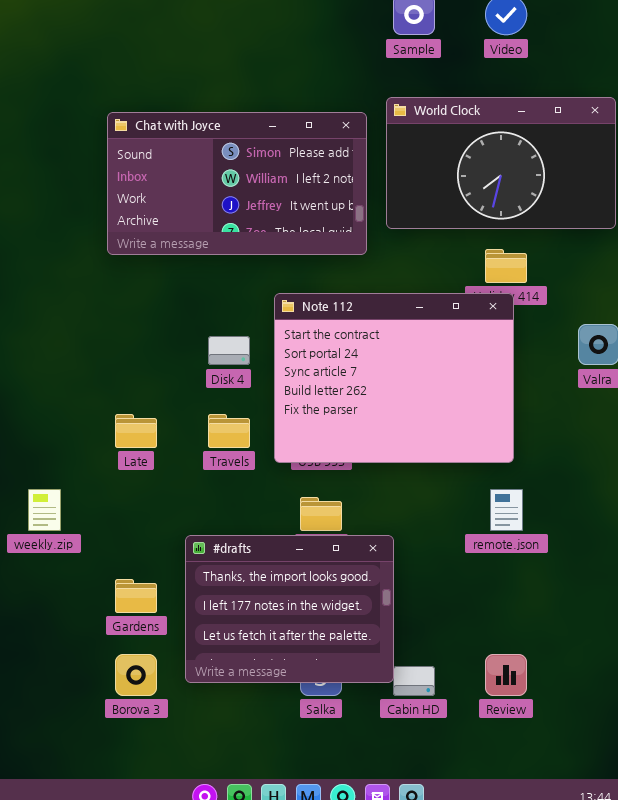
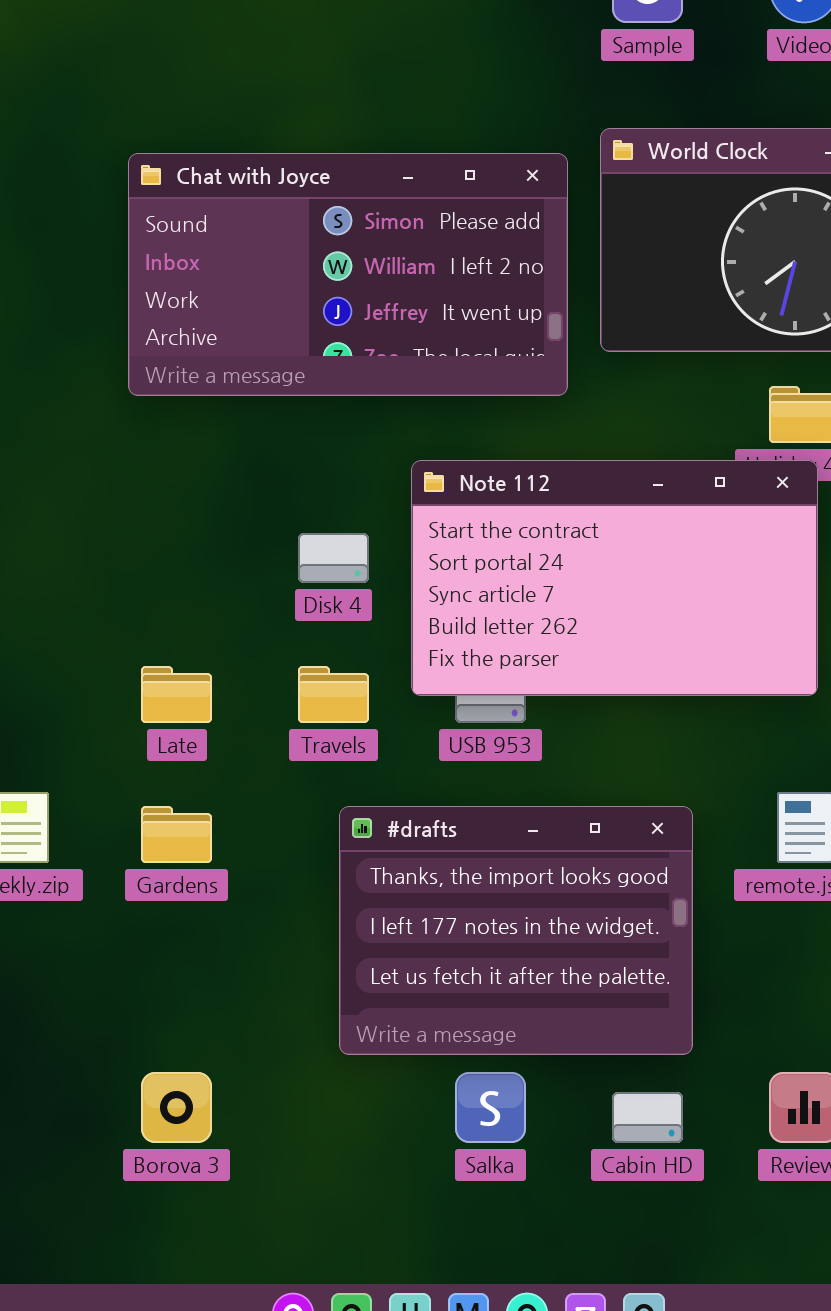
Note 112: [274,293,514,463] -> [411,460,818,696], resized
#drafts: [185,535,394,683] -> [339,806,693,1055], moved
Gardens: [115,579,157,613] -> [141,806,212,863], moved

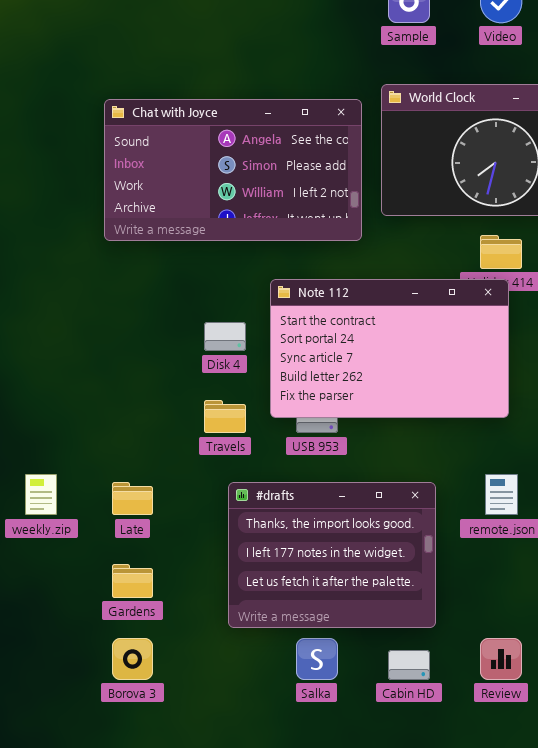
Chat with Joyce: [128,153,568,396] -> [104,99,362,241], scrolled up 1 row
Late: [141,666,212,723] -> [112,482,153,515], moved
Gardens: [141,806,212,863] -> [112,564,153,598], moved

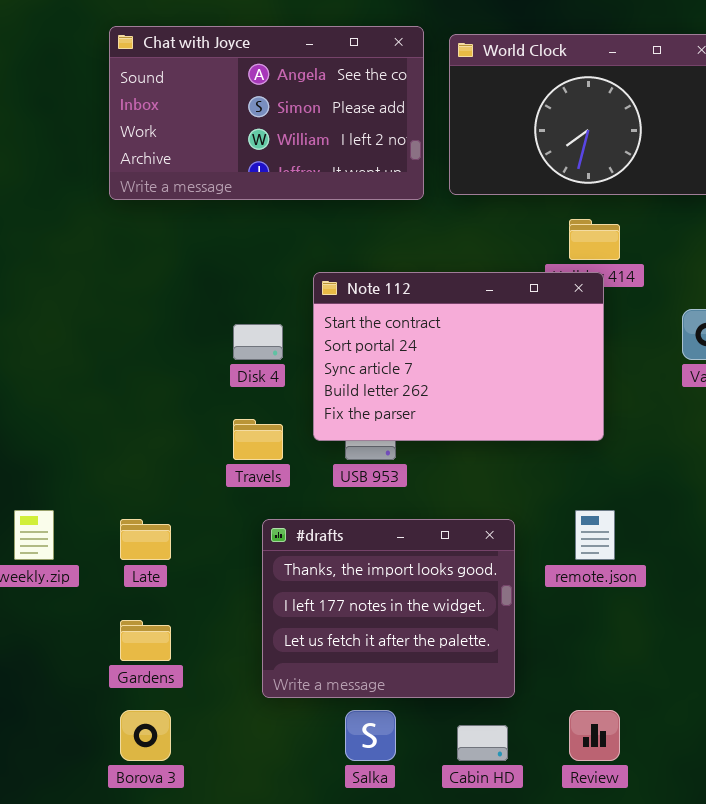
Chat with Joyce: [104,99,362,241] -> [109,26,424,200], moved

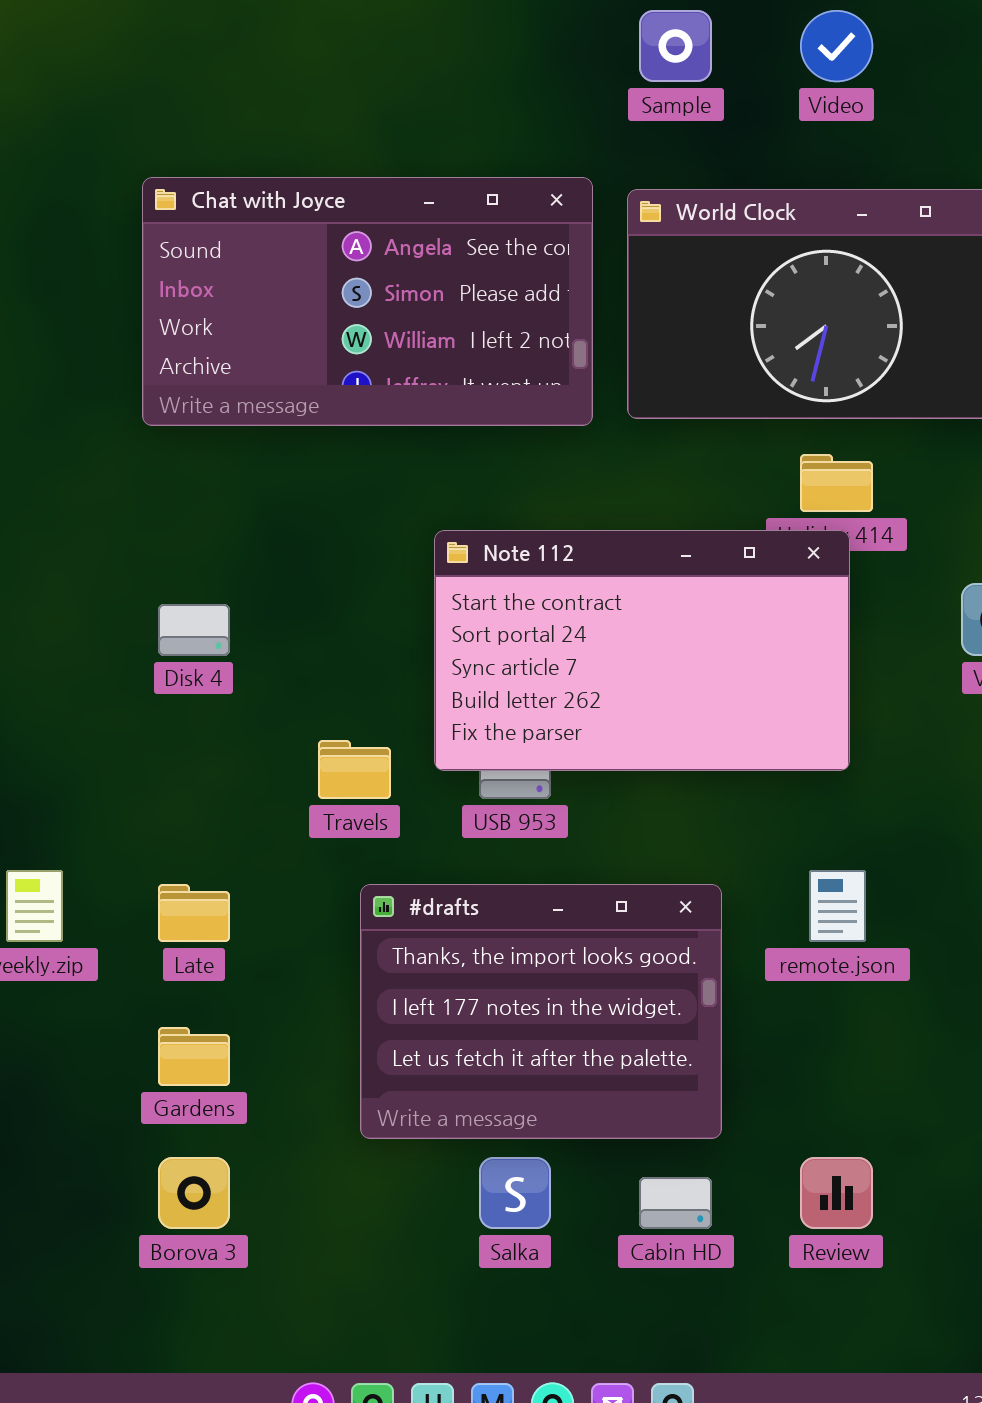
Disk 4: [233,324,283,360] -> [158,604,230,656], moved

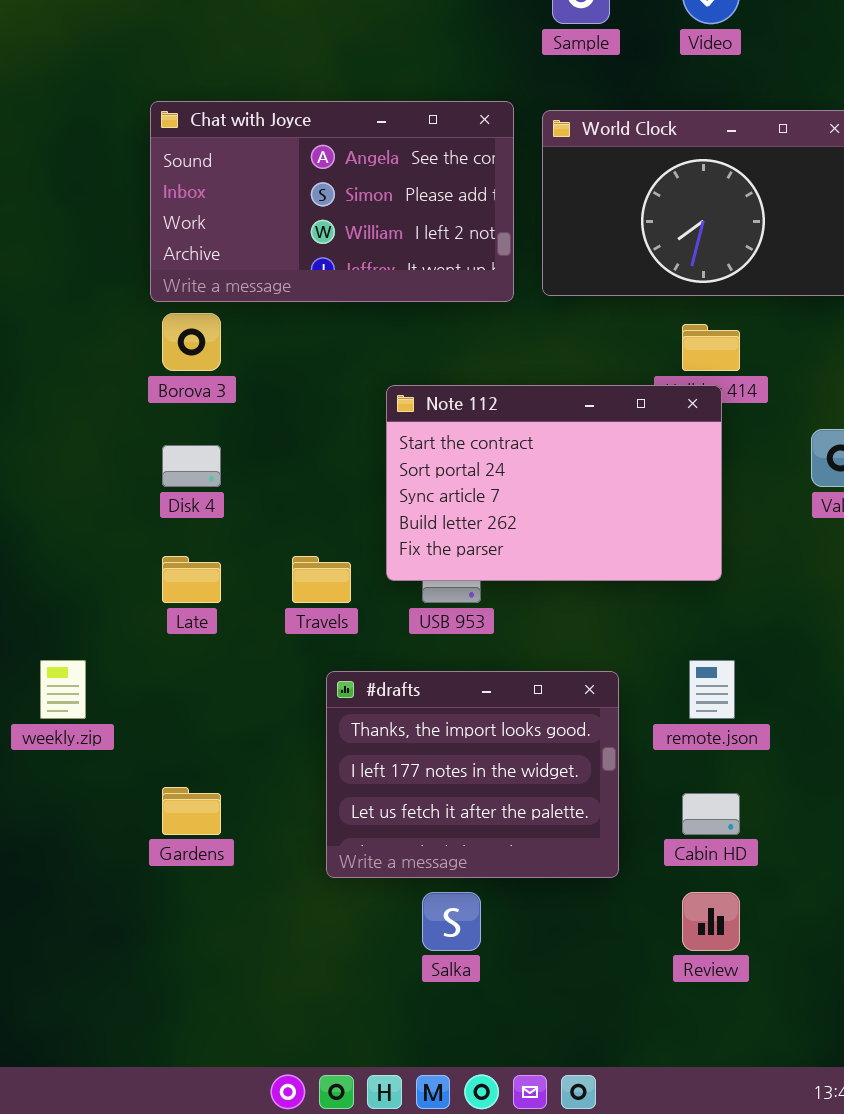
Late: [158,884,230,942] -> [162,556,221,603], moved
Borova 3: [158,1157,230,1229] -> [162,313,221,371], moved
Cabin HD: [639,1177,712,1229] -> [682,793,740,835], moved

